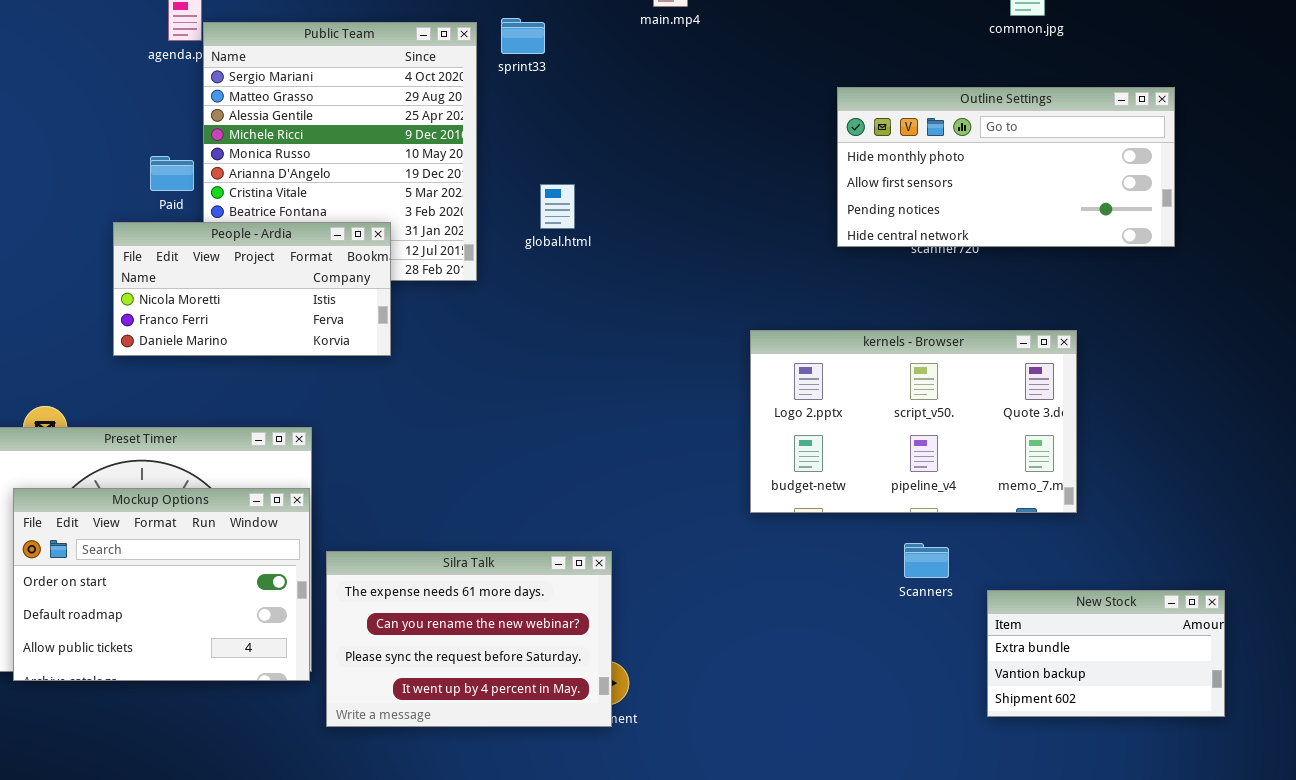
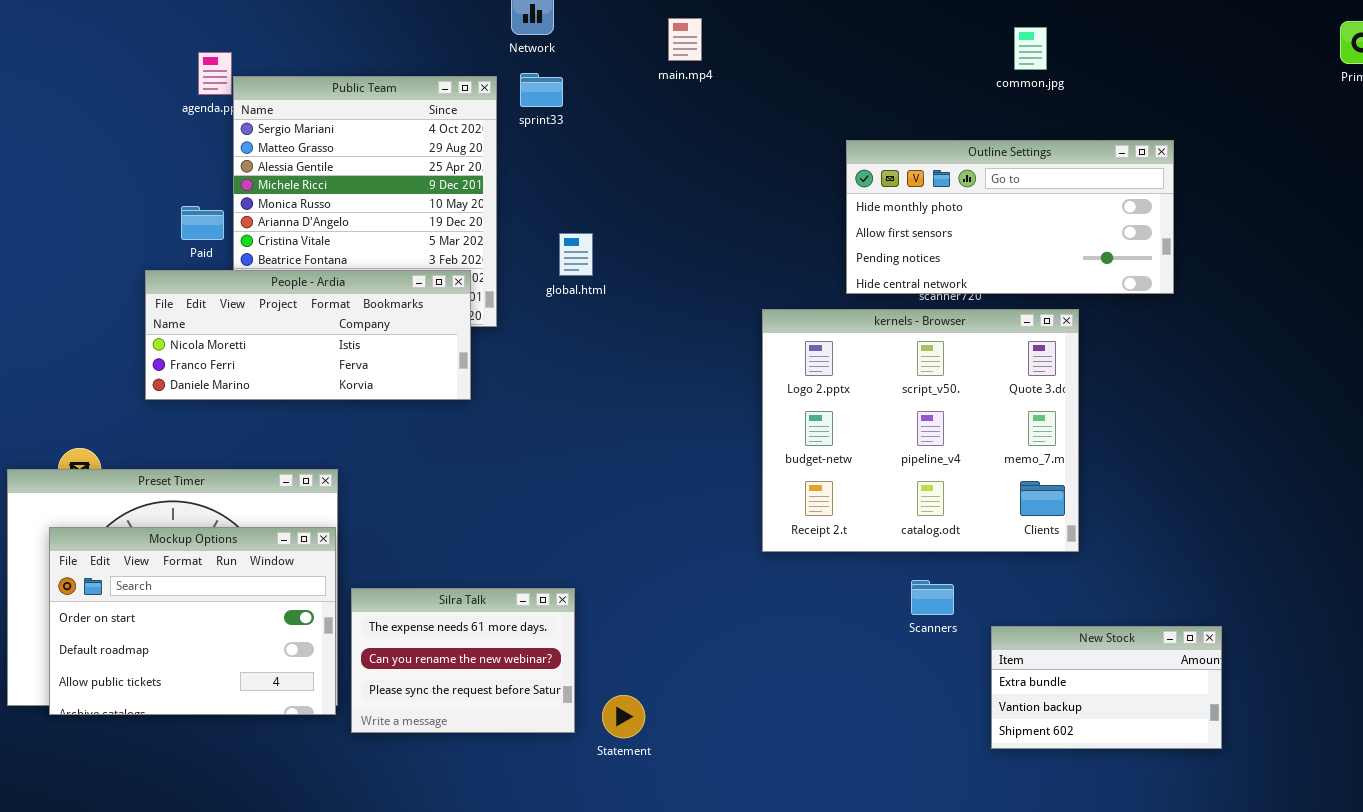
People - Ardia: [113,222,391,356] -> [145,270,471,400], resized
kernels - Browser: [750,330,1077,513] -> [762,309,1079,552], resized
Silra Talk: [326,551,612,727] -> [351,588,575,733], resized

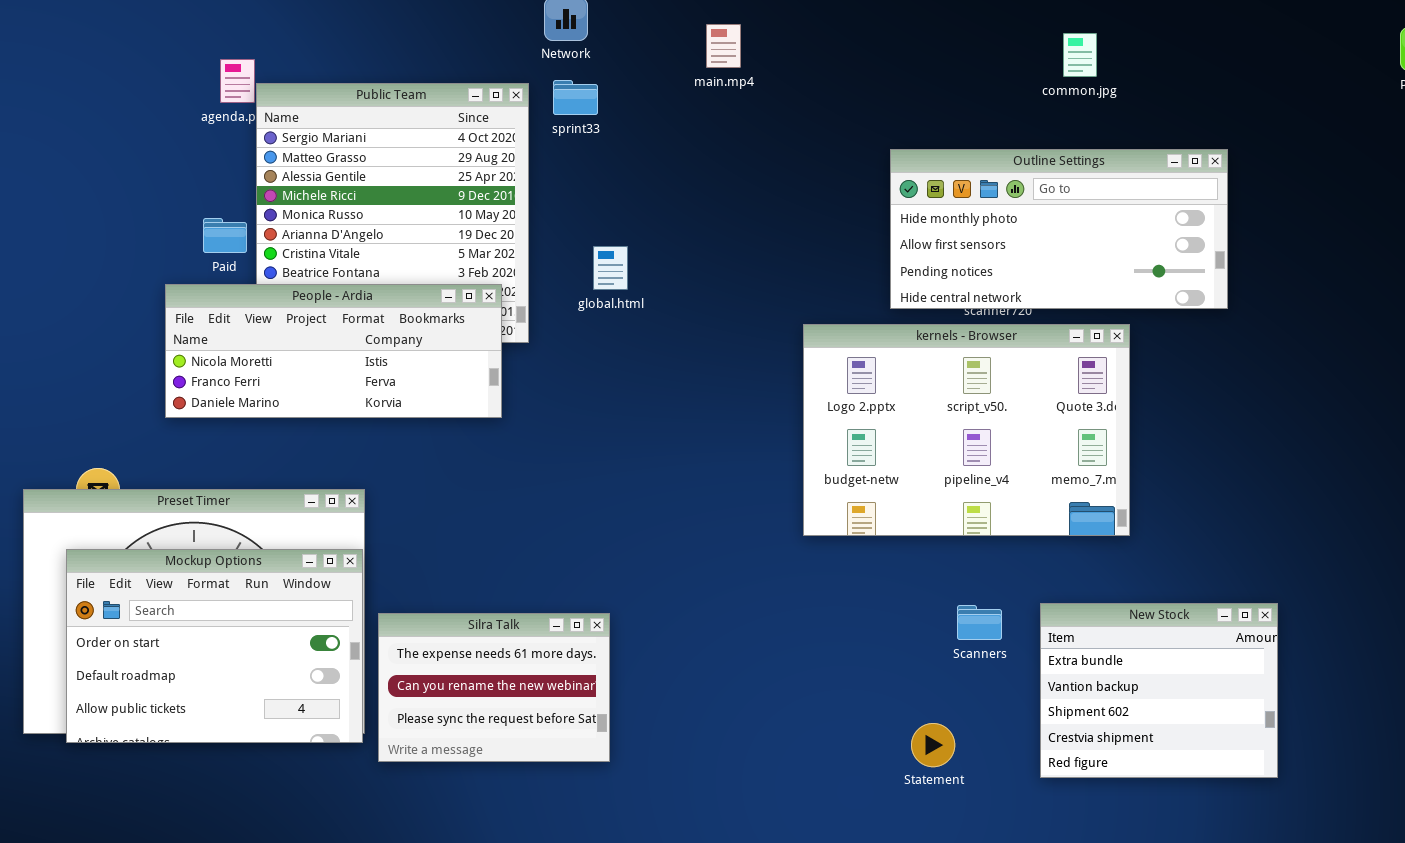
kernels - Browser: [762,309,1079,552] -> [803,324,1130,536], resized
New Stock: [991,626,1222,749] -> [1040,603,1278,778], resized
Statement: [602,695,645,738] -> [911,723,955,767], moved

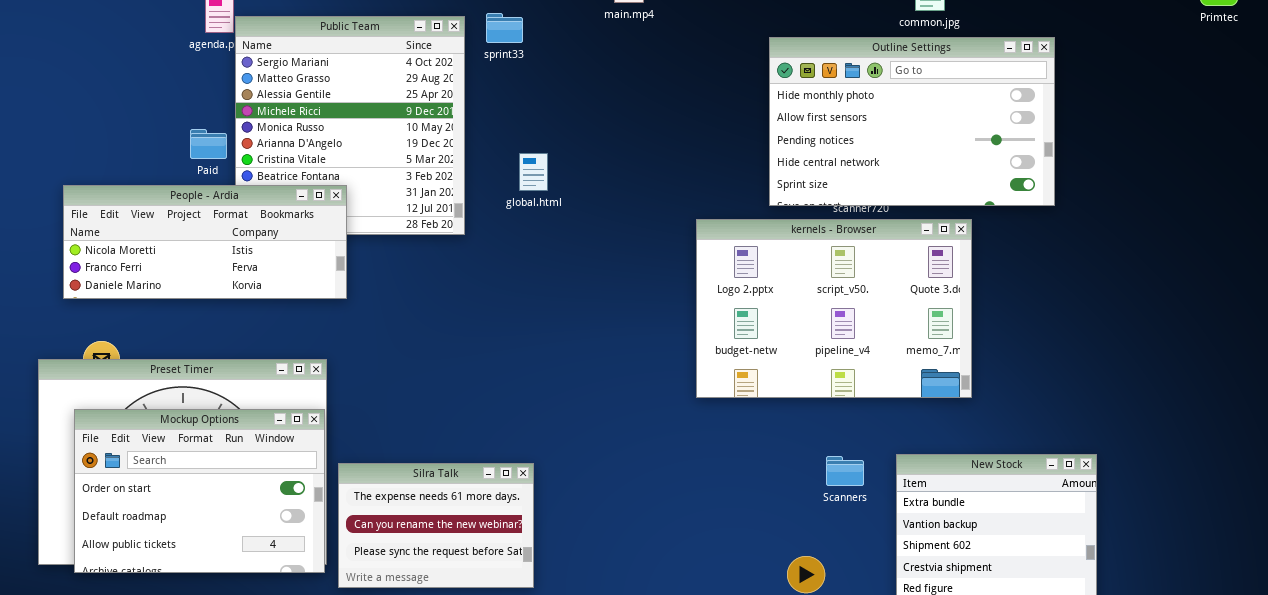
Outline Settings: [890,149,1228,309] -> [769,37,1055,206], resized
People - Ardia: [165,284,502,418] -> [63,185,347,299], moved

